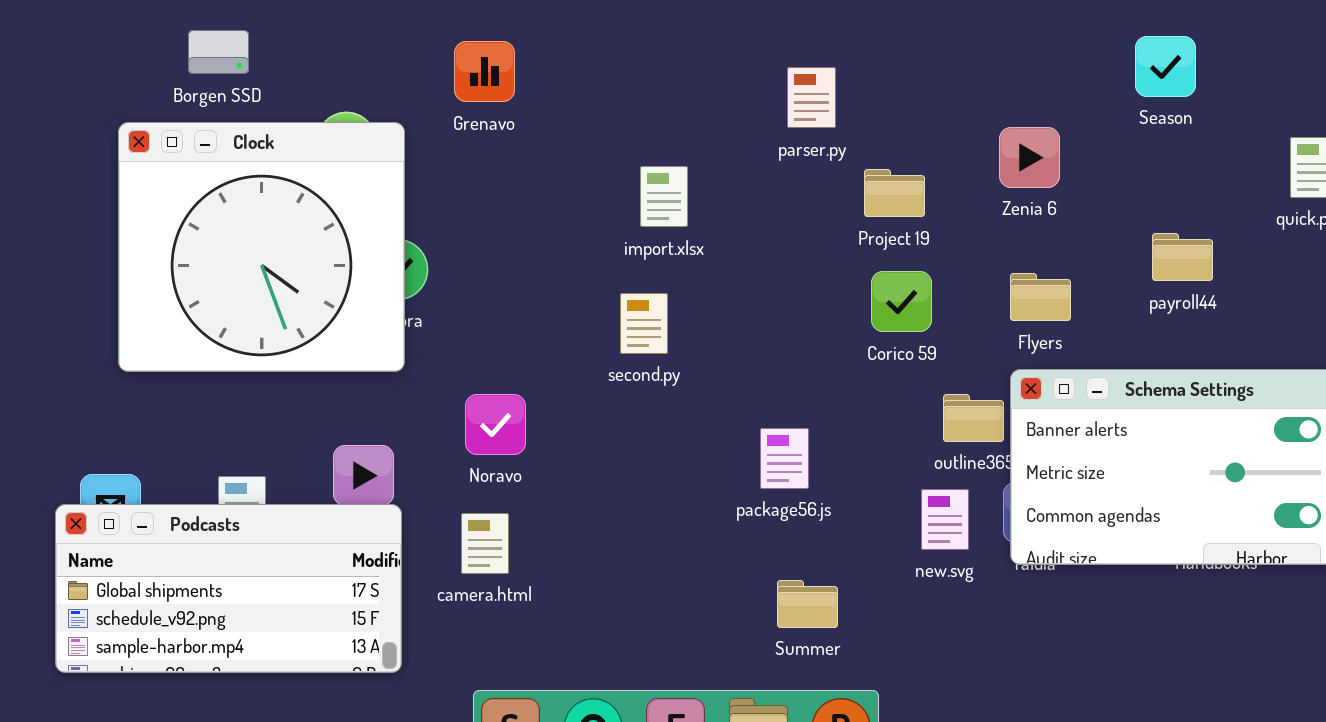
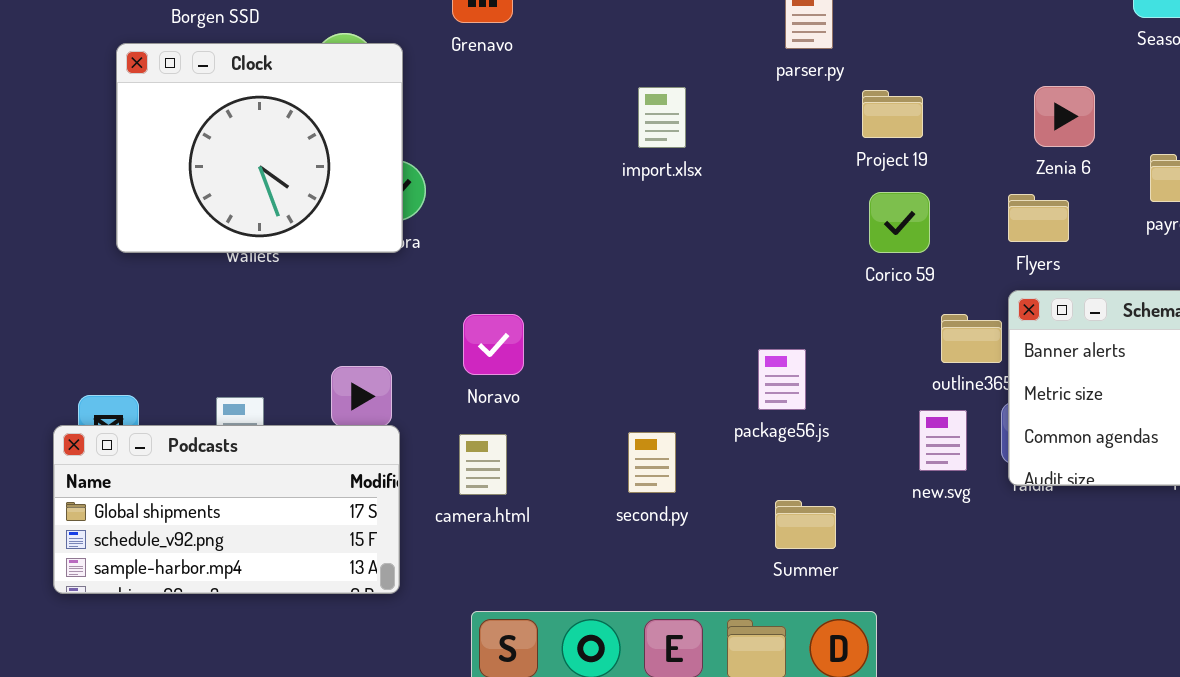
Clock: [118,122,405,372] -> [116,43,403,253], resized
Zenia 6: [999,127,1060,188] -> [1034,86,1095,147], moved
second.py: [620,293,668,354] -> [628,432,676,493], moved

